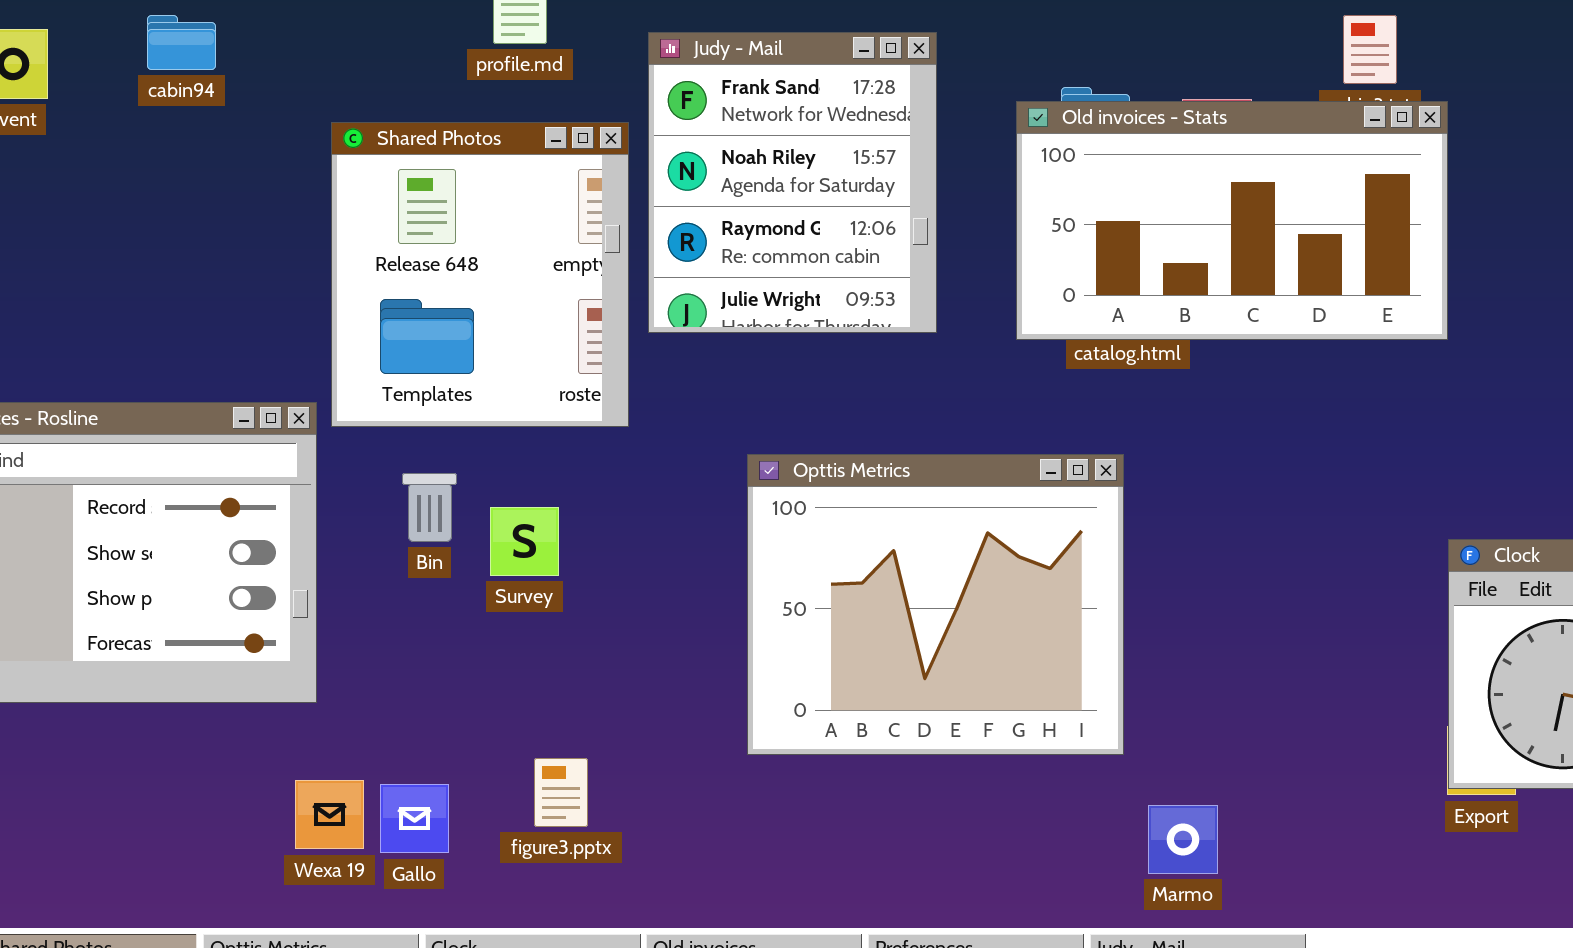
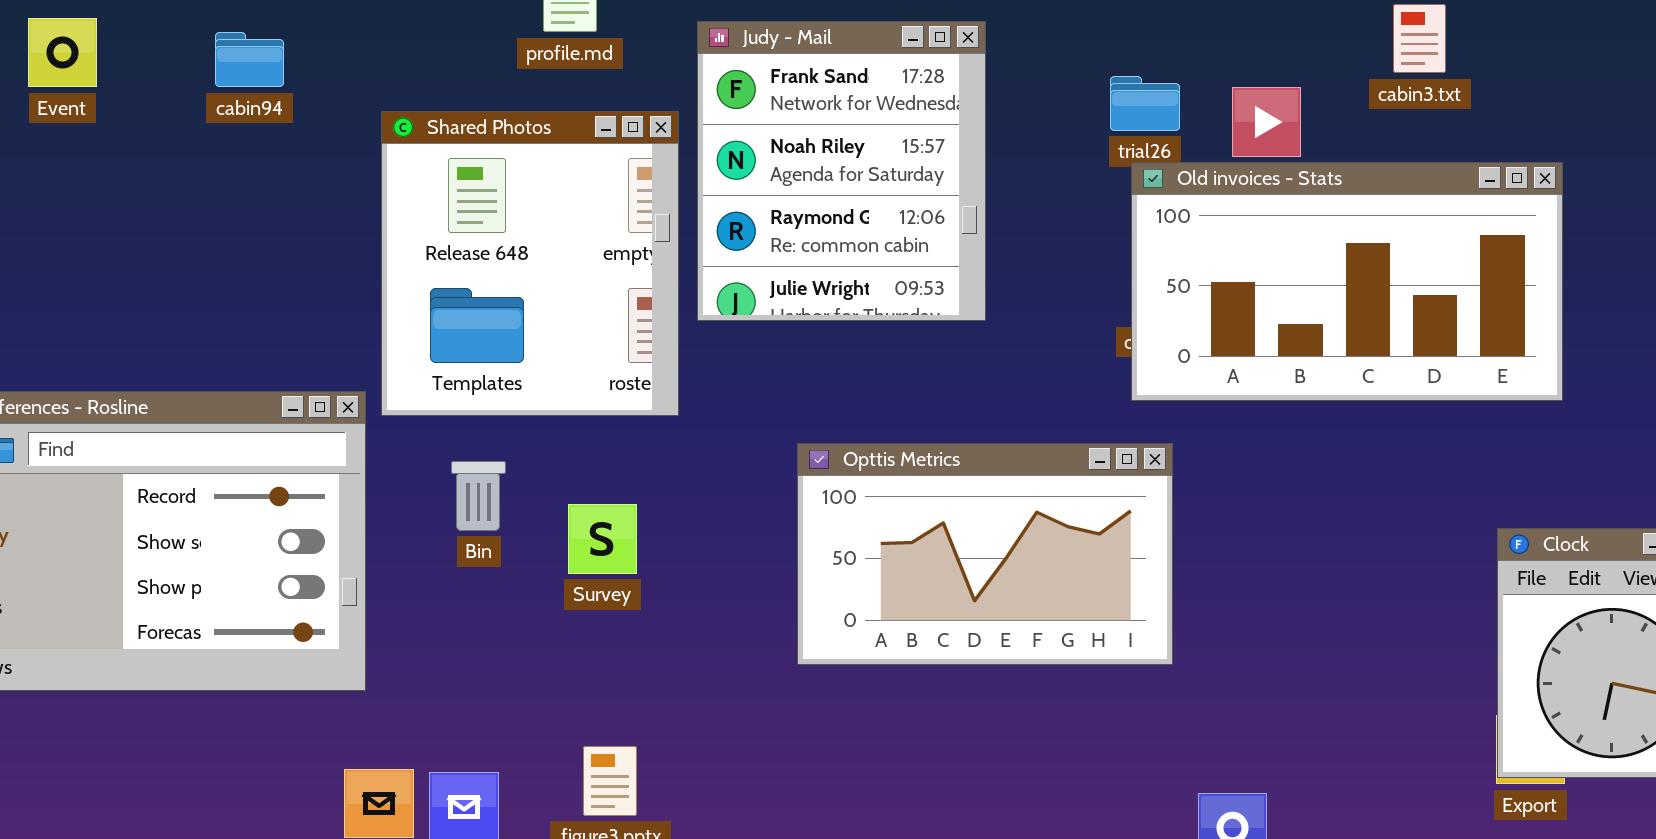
cabin94: [147,15,216,70] -> [215,32,284,87], moved
Old invoices - Stats: [1016,101,1448,340] -> [1131,162,1563,401], moved
Opttis Metrics: [747,454,1124,755] -> [797,443,1173,665], resized
Survey: [490,507,559,576] -> [568,504,637,574], moved

